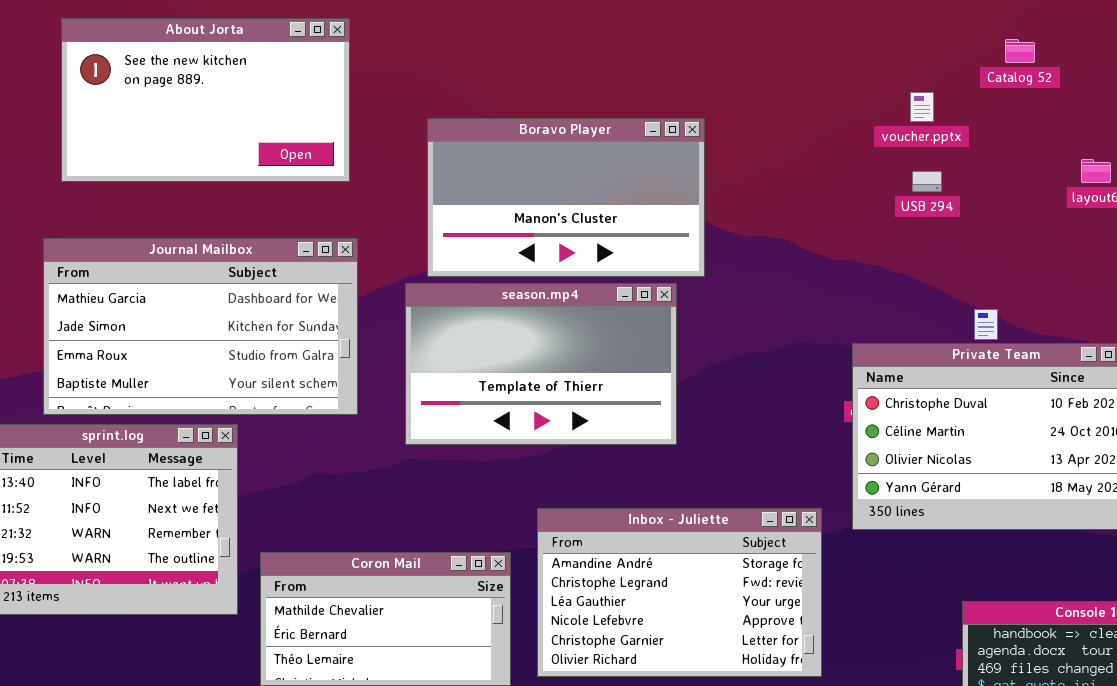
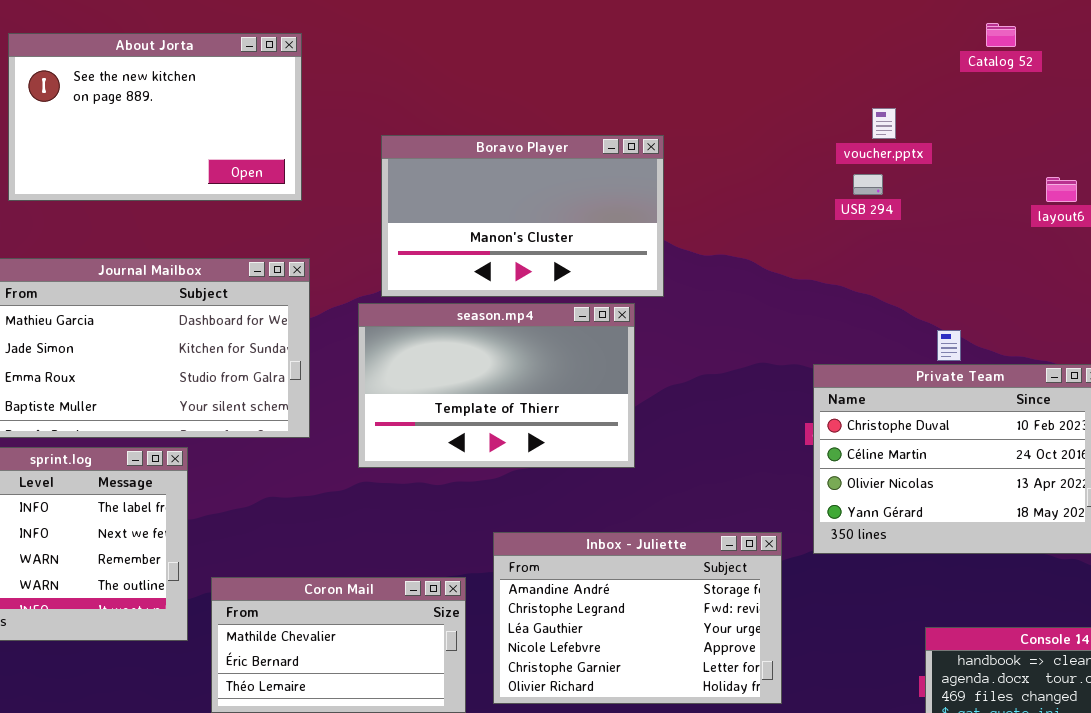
Catalog 52: [1005,39,1035,63] -> [986,23,1016,47], moved
USB 294: [912,171,942,192] -> [853,174,883,195], moved

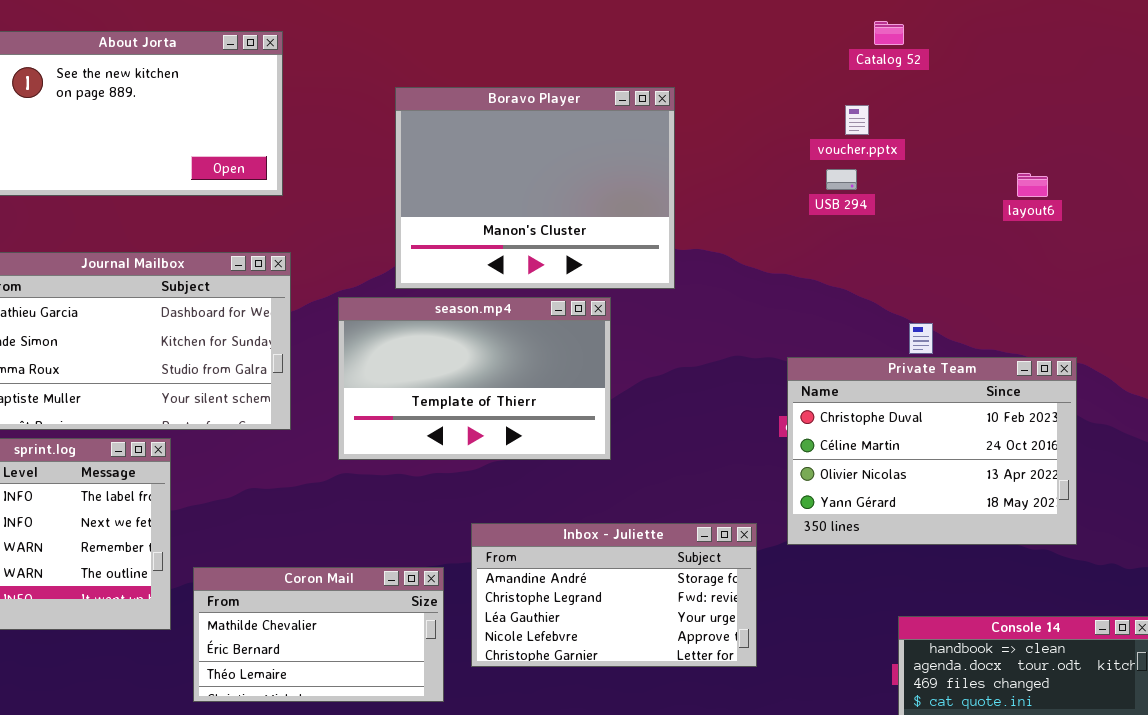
Catalog 52: [986,23,1016,47] -> [874,21,904,45], moved
Boravo Player: [381,135,664,297] -> [395,87,675,289], moved, resized
Inbox - Juliette: [493,532,782,704] -> [471,523,757,667], resized

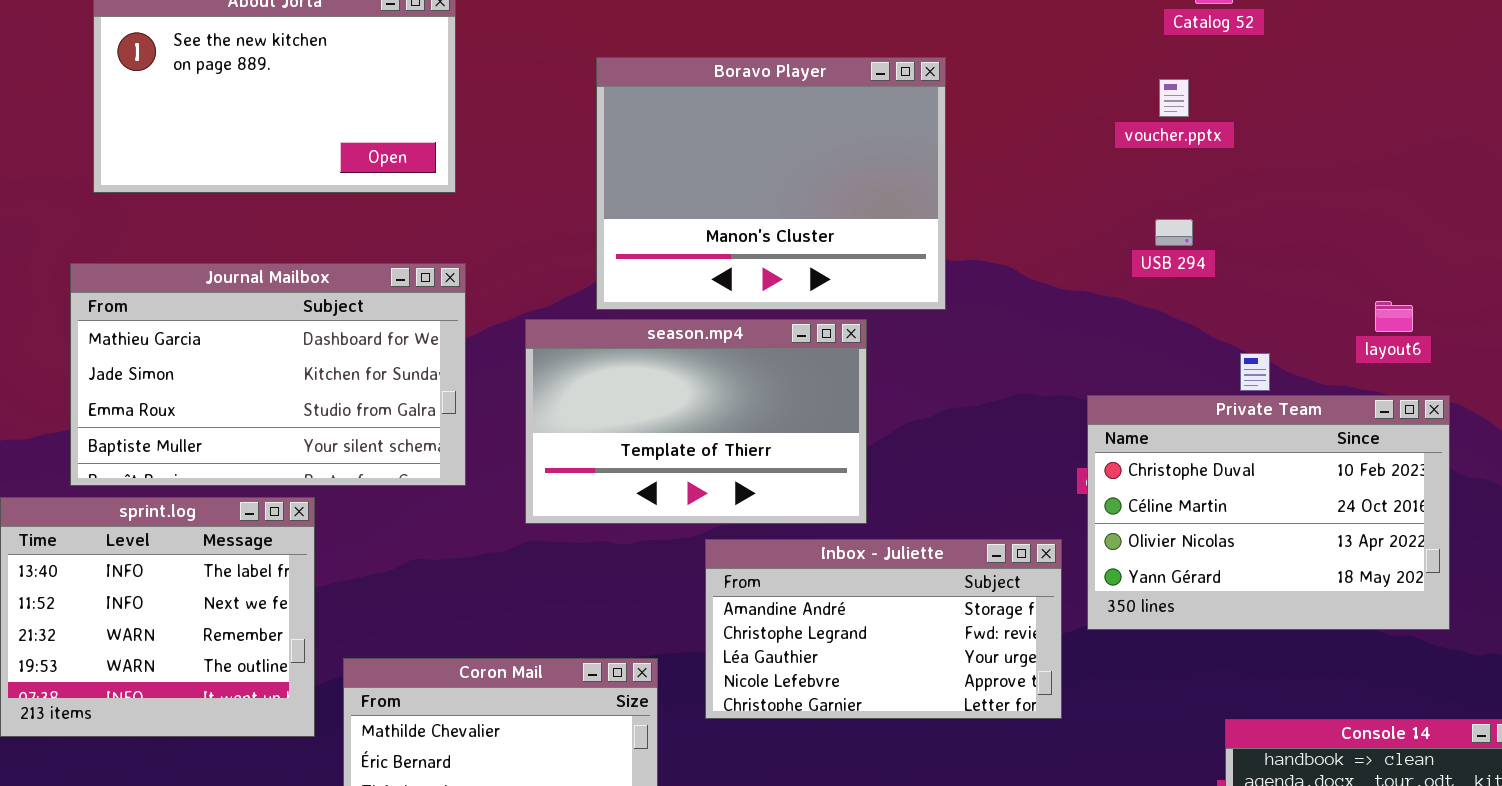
USB 294: [826,169,857,190] -> [1155,219,1193,246], moved
layout6: [1017,173,1048,197] -> [1375,301,1413,332], moved
Inbox - Juliette: [471,523,757,667] -> [705,539,1062,719], moved

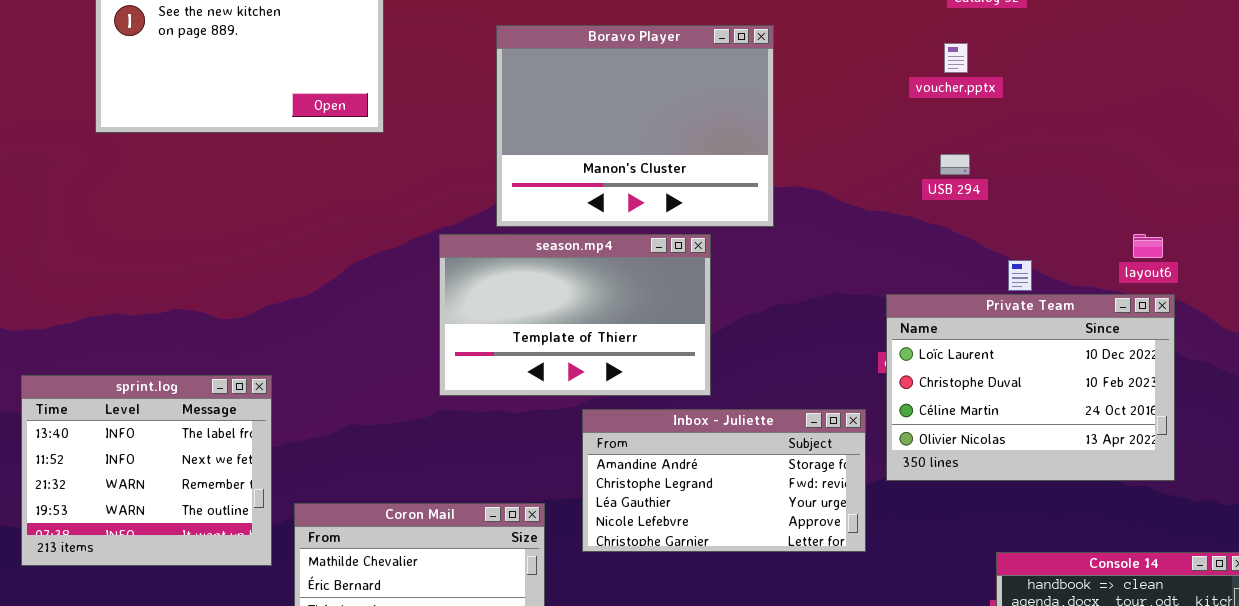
Journal Mailbox: [70,263,466,486] -> none, closed
layout6: [1375,301,1413,332] -> [1133,234,1163,258], moved
Private Team: [1087,395,1450,630] -> [886,294,1175,481], scrolled up 1 row

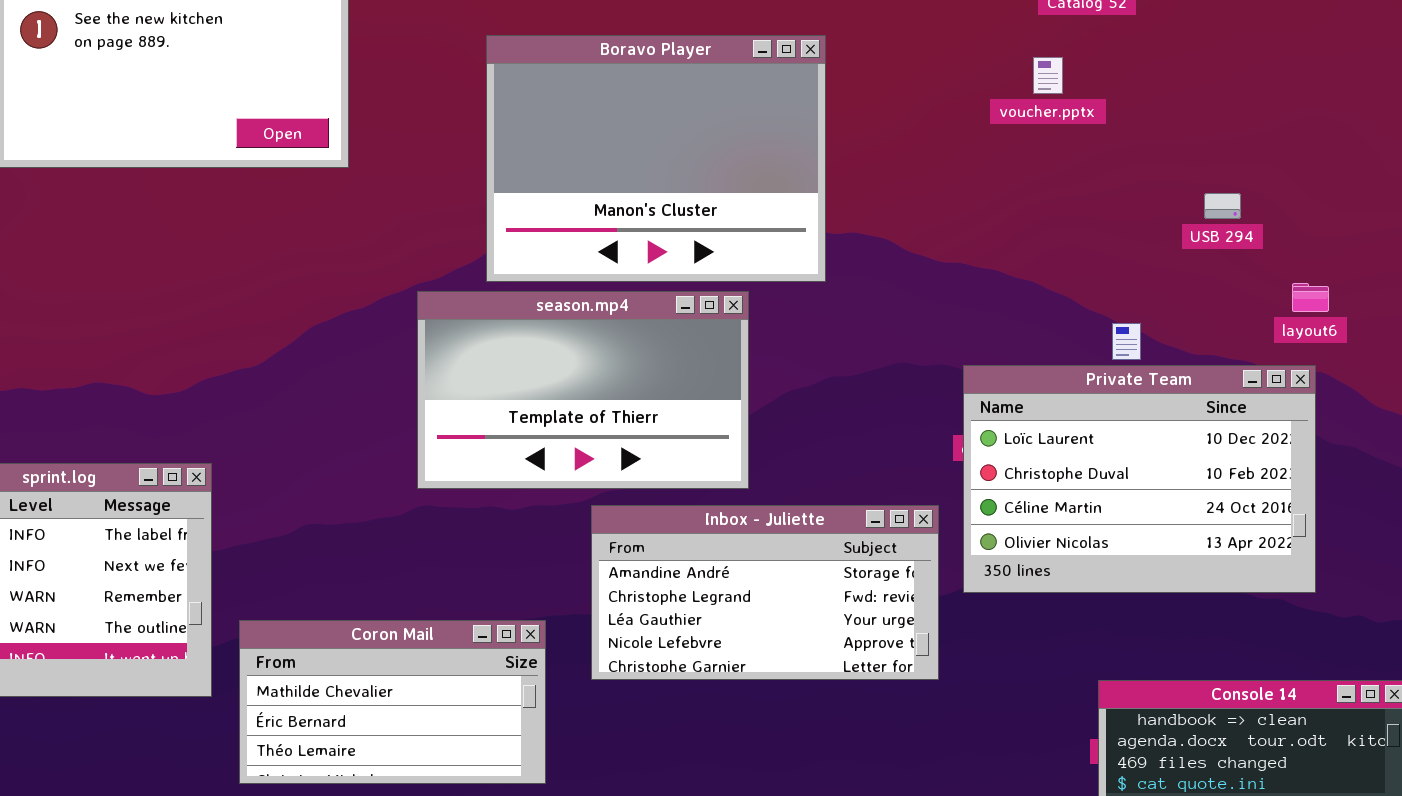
USB 294: [940,154,970,175] -> [1204,193,1241,219], moved
layout6: [1133,234,1163,258] -> [1292,283,1329,312], moved

